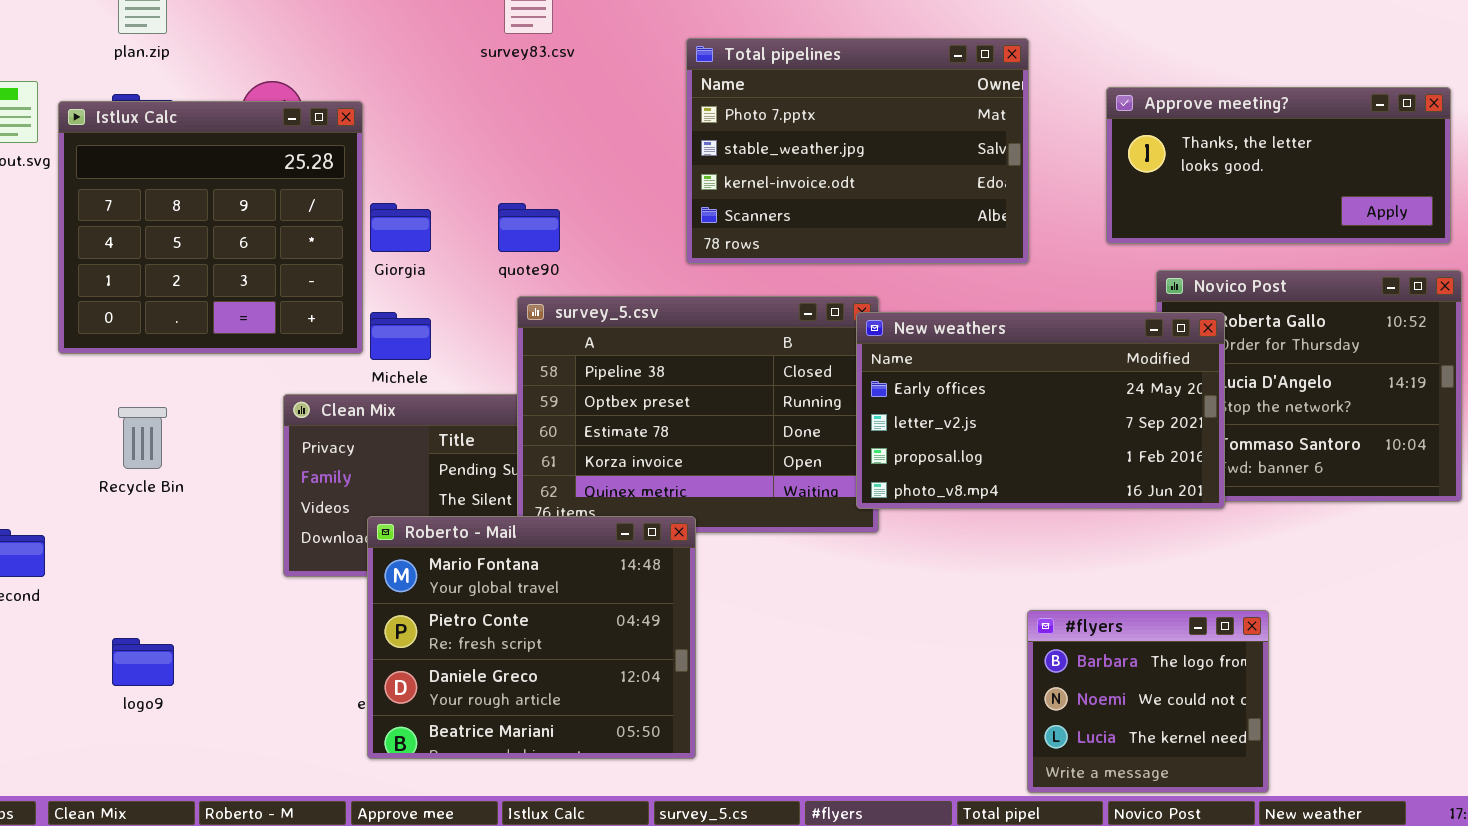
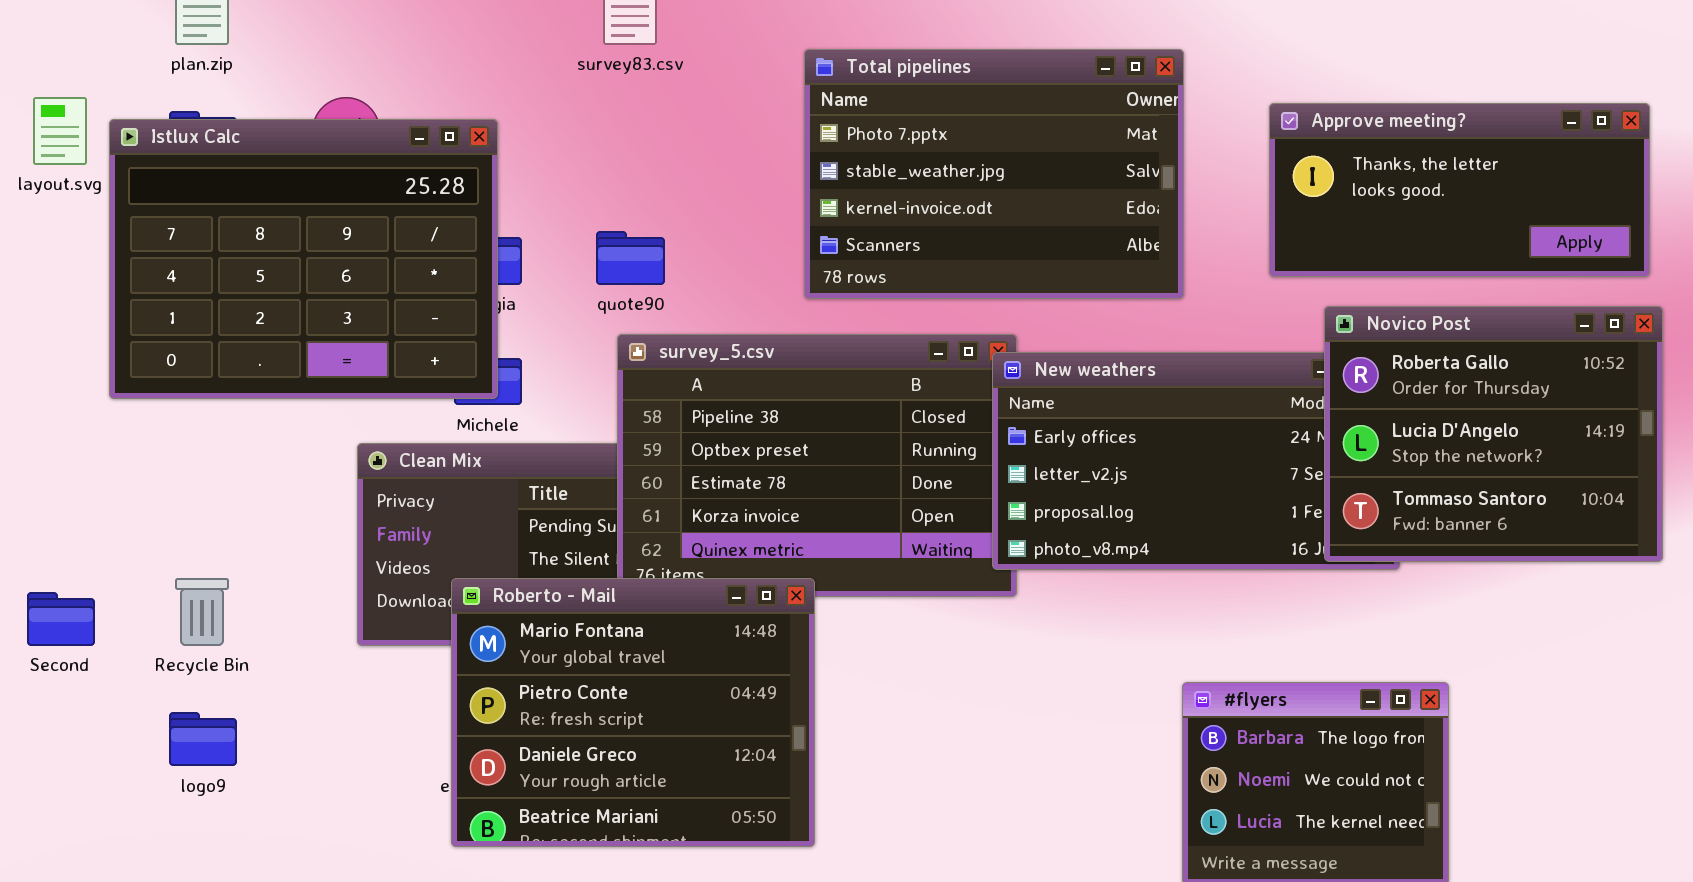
Istlux Calc: [58,101,363,354] -> [109,119,498,399], resized
Novico Post: [1156,270,1462,502] -> [1324,306,1663,562], raised
Recycle Bin: [118,407,167,469] -> [175,578,229,646], moved

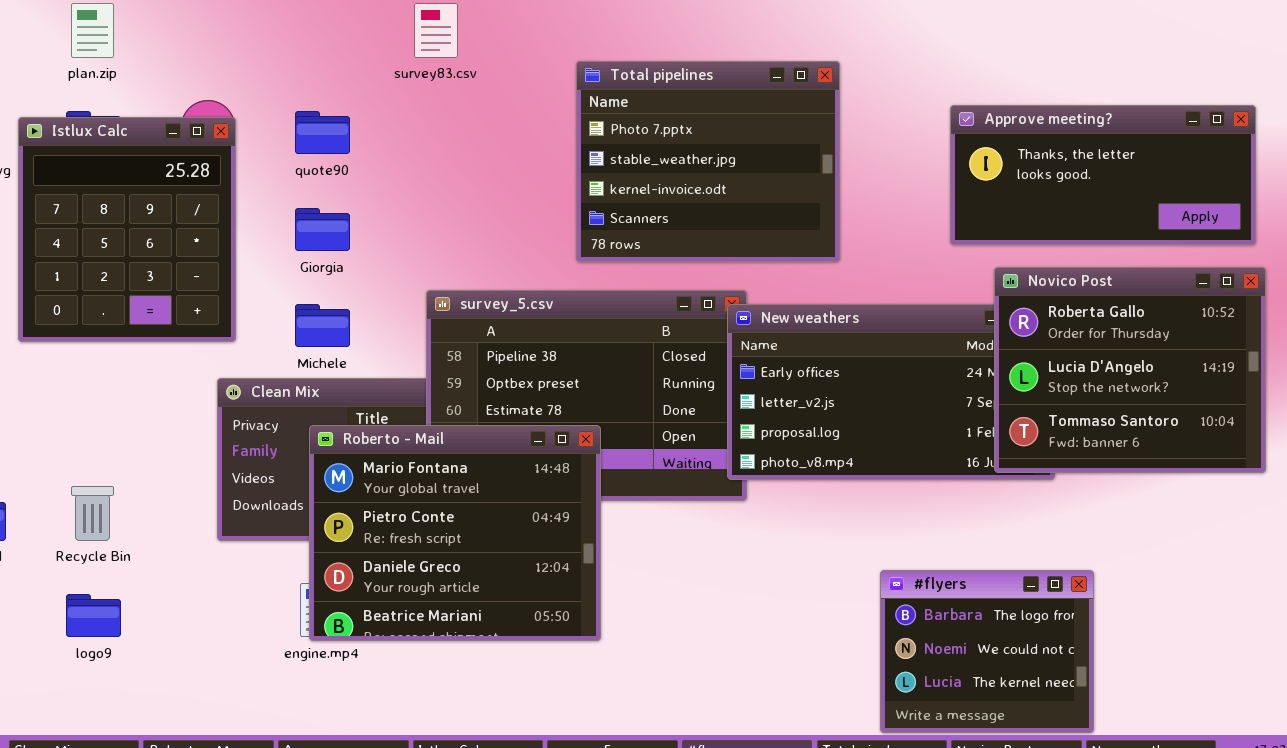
Total pipelines: [804,49,1184,299] -> [576,61,840,262], resized
Istlux Calc: [109,119,498,399] -> [18,117,236,342], resized
quote90: [596,231,665,285] -> [295,111,350,154], moved
Roberto - Mail: [451,578,815,847] -> [309,425,601,641], moved

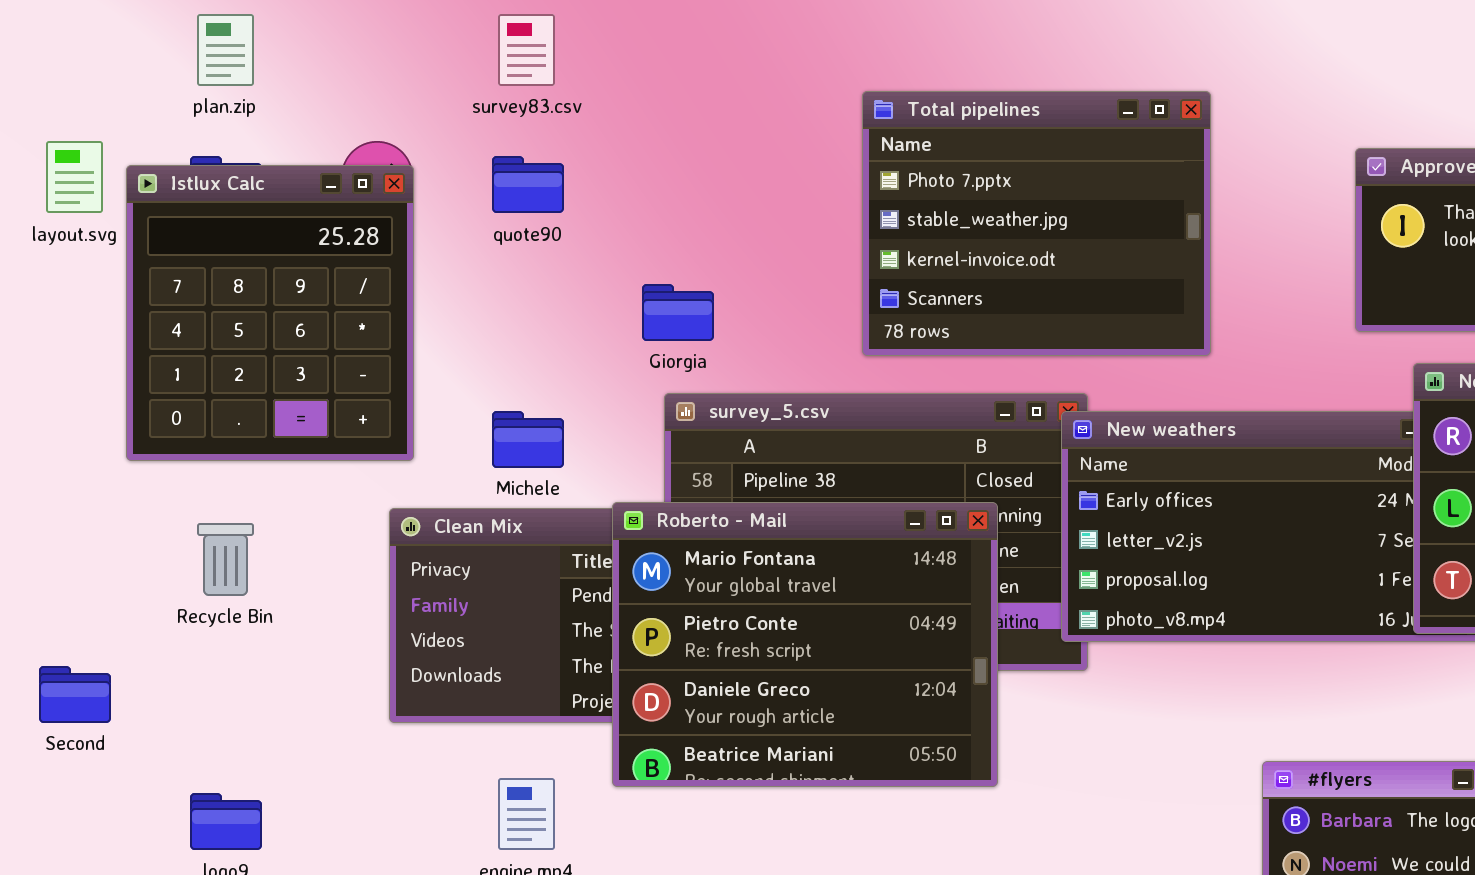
survey83.csv: [414,3,458,58] -> [498,14,555,86], moved
Giorgia: [295,208,350,251] -> [642,284,714,341], moved
Roberto - Mail: [309,425,601,641] -> [612,502,998,787], moved
Recycle Bin: [71,486,114,541] -> [197,523,254,596], moved

